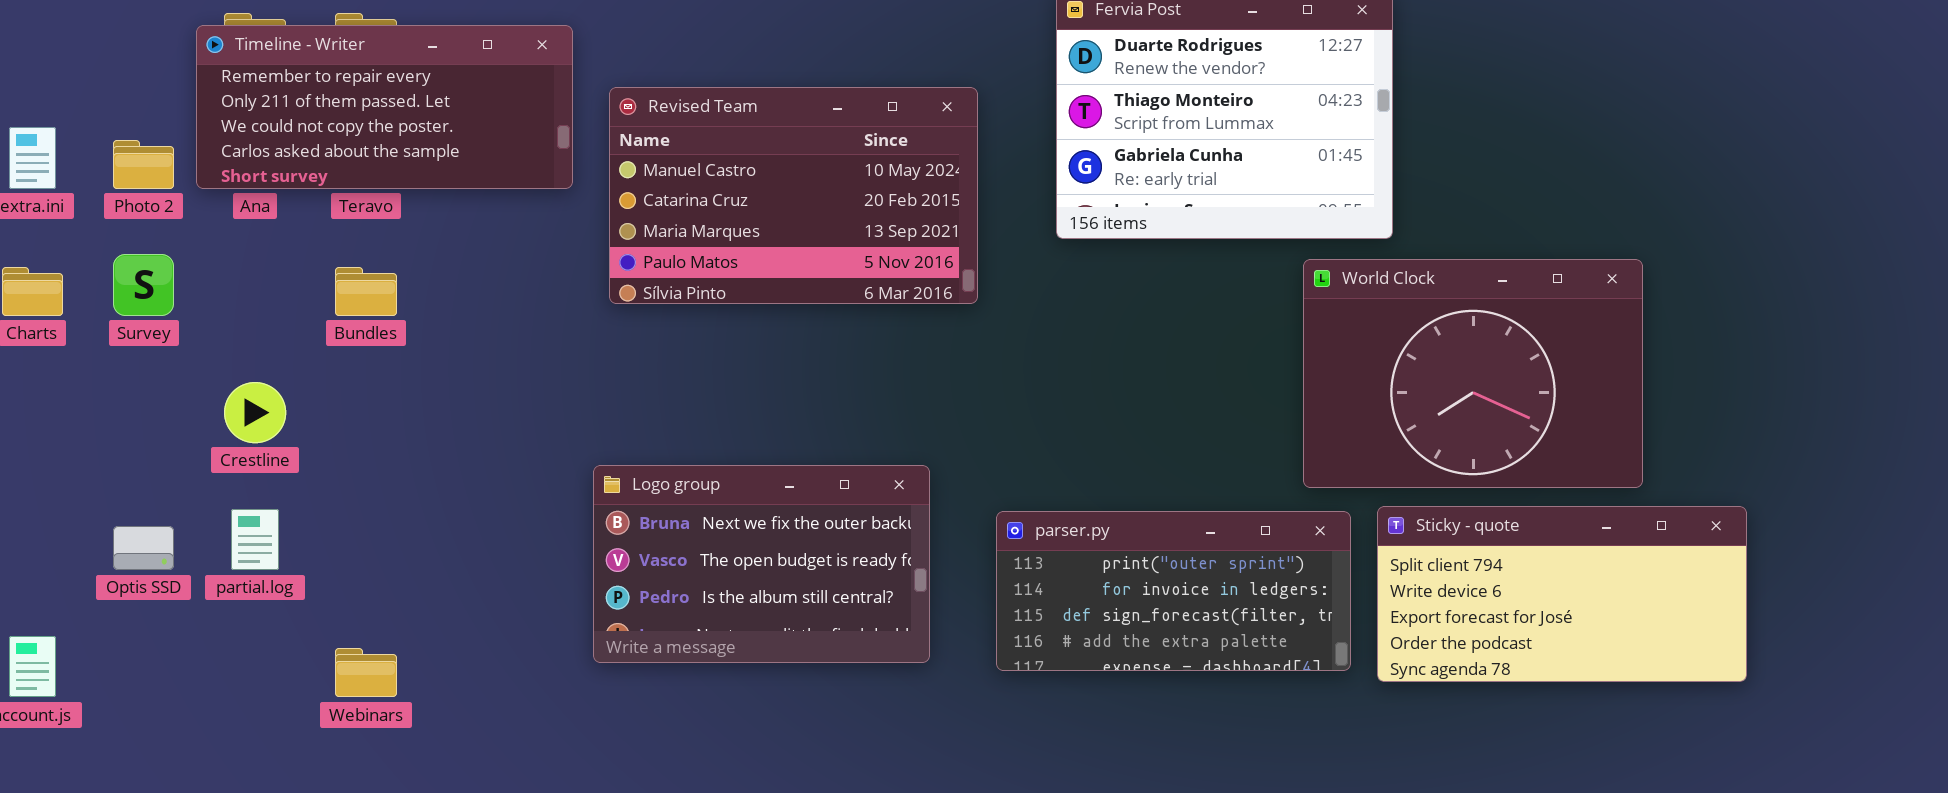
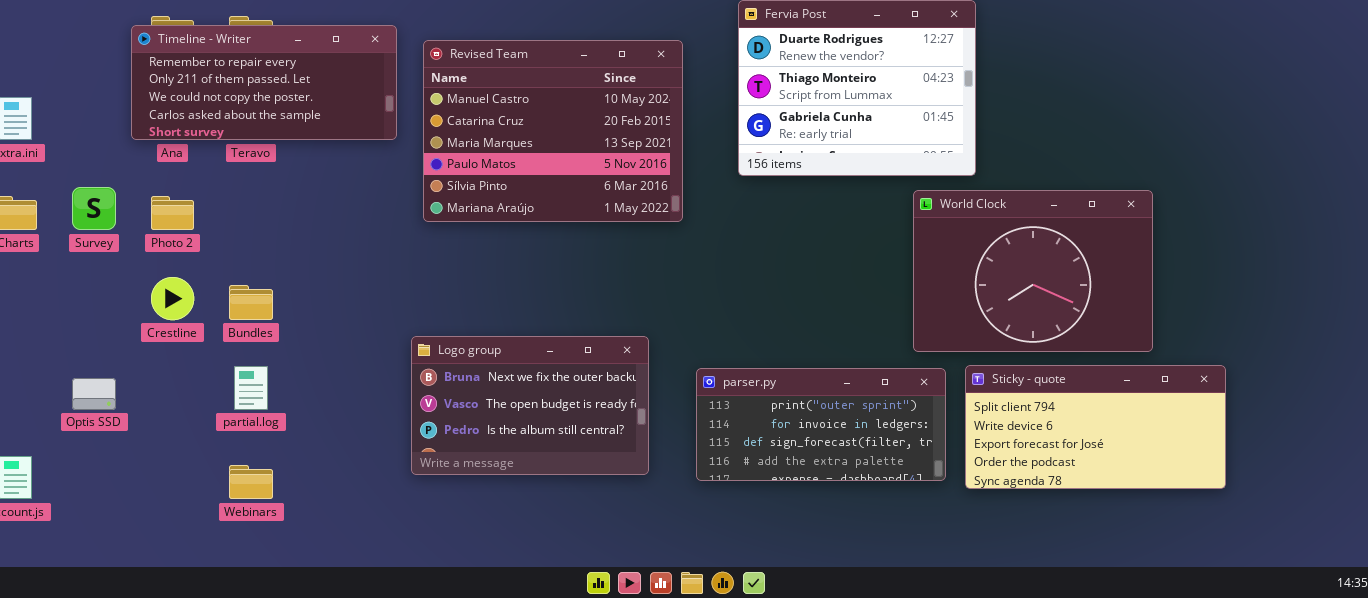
Revised Team: [609,87,978,304] -> [423,40,683,222], resized
Photo 2: [113,140,174,189] -> [151,196,194,230], moved
Bundles: [335,267,397,316] -> [229,285,273,320], moved
partial.log: [231,509,279,570] -> [234,366,268,410], moved

